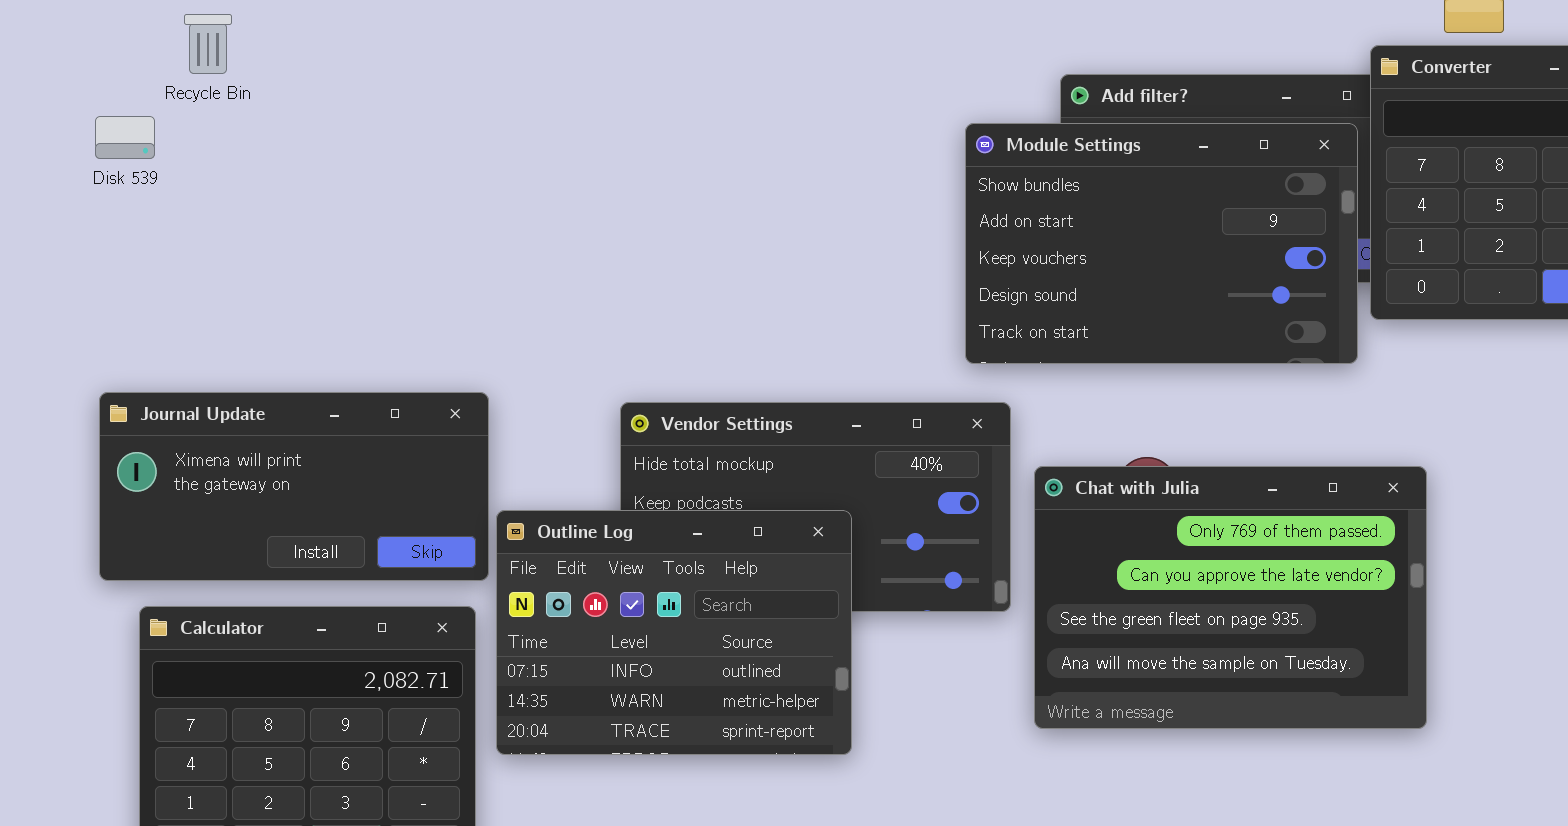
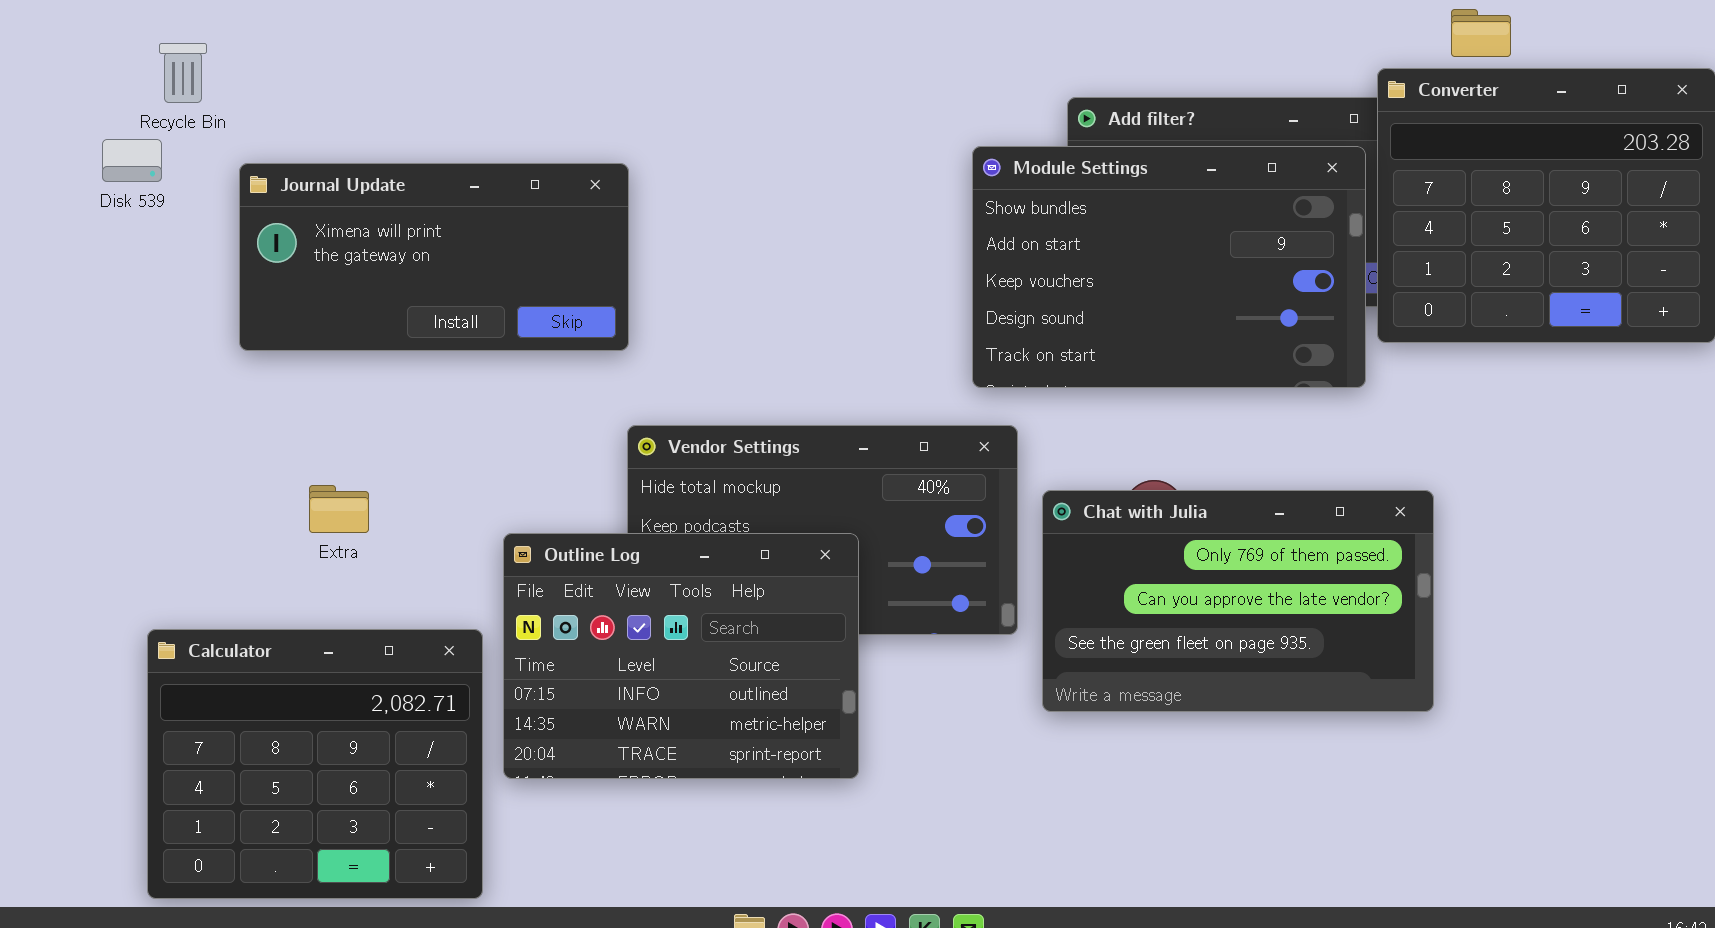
Recycle Bin: [184,14,232,74] -> [159,43,207,103], moved
Journal Update: [99,392,489,581] -> [239,163,629,351], moved
Chat with Julia: [1034,466,1427,729] -> [1042,490,1434,712], resized

